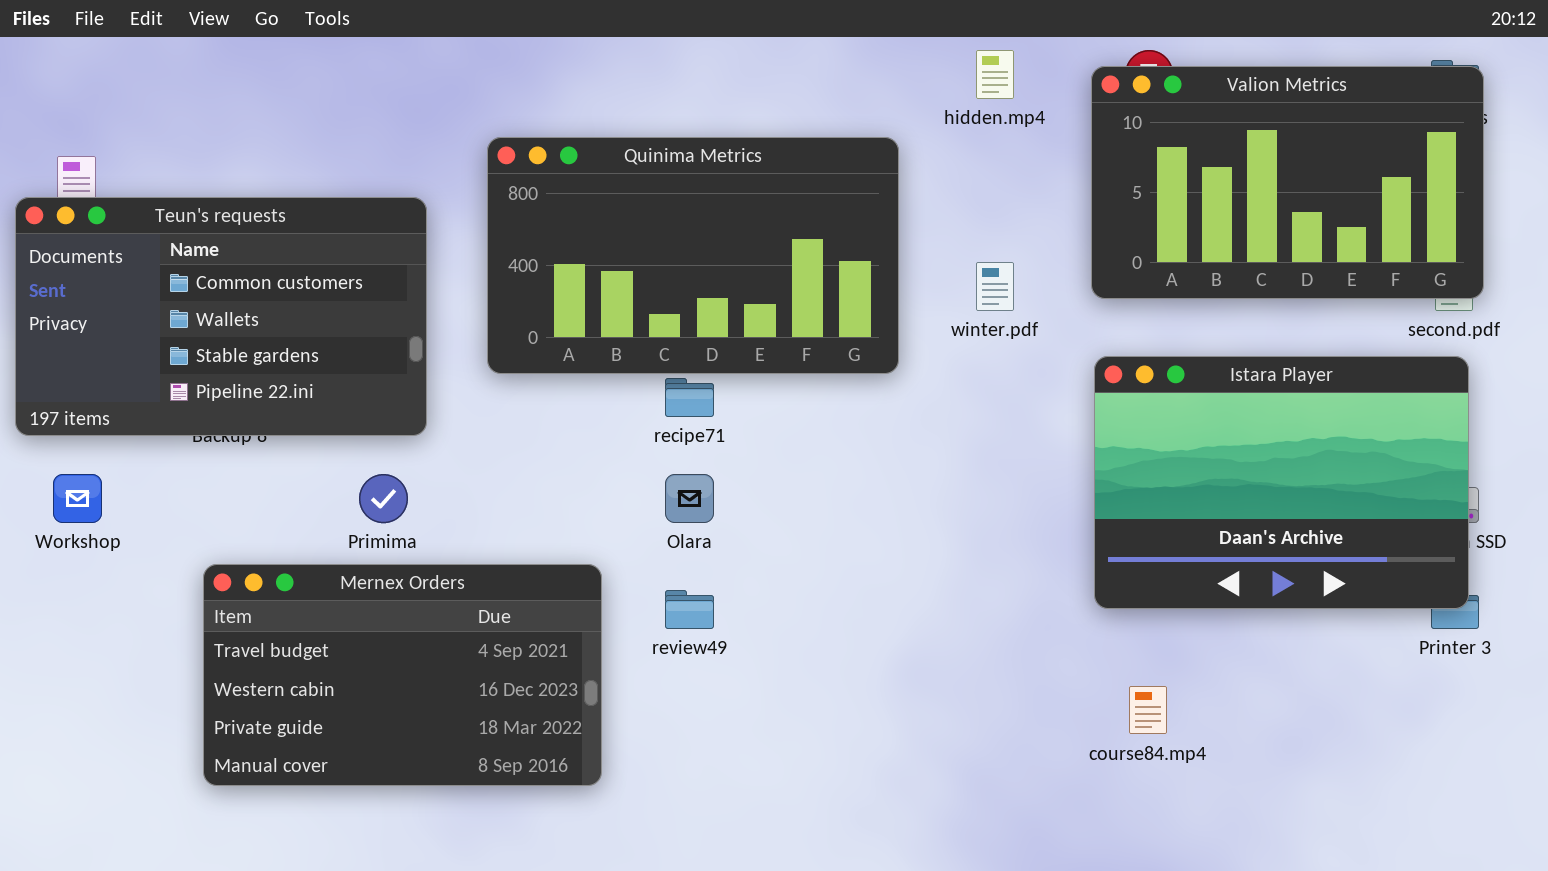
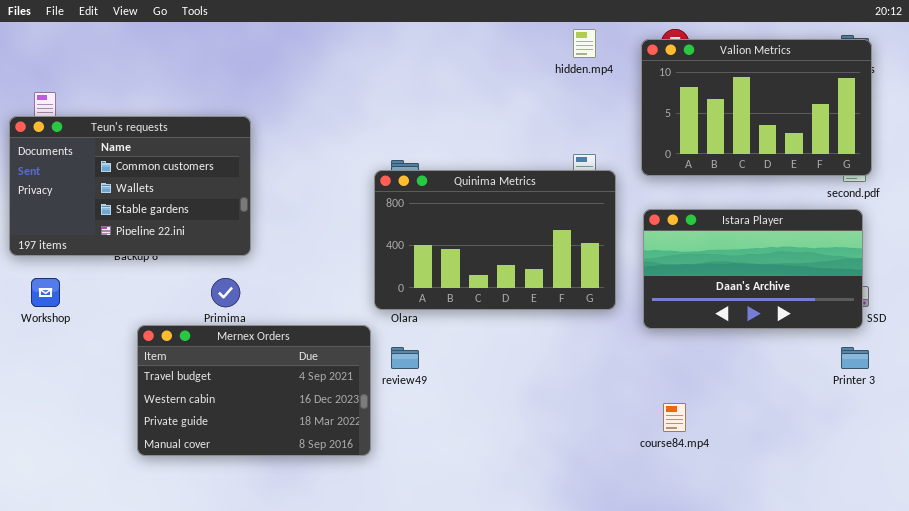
Quinima Metrics: [487,137,899,374] -> [374,170,616,310], moved
Istara Player: [1094,356,1469,609] -> [643,209,863,329], resized
Mernex Orders: [203,564,602,786] -> [137,325,371,456], moved

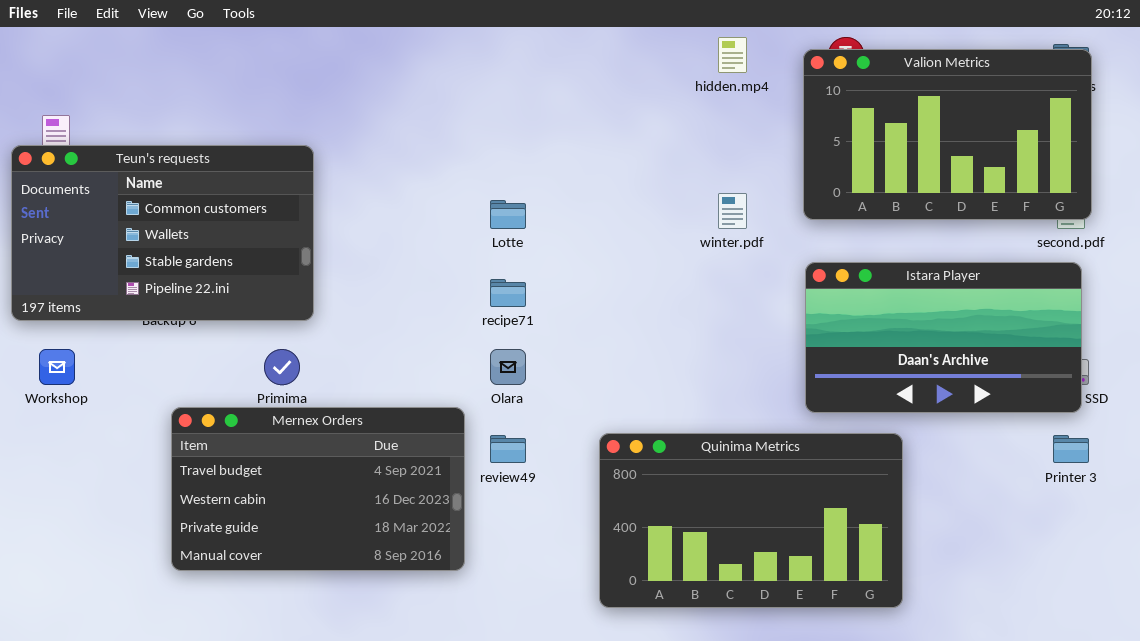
Quinima Metrics: [374,170,616,310] -> [599,433,903,608], moved

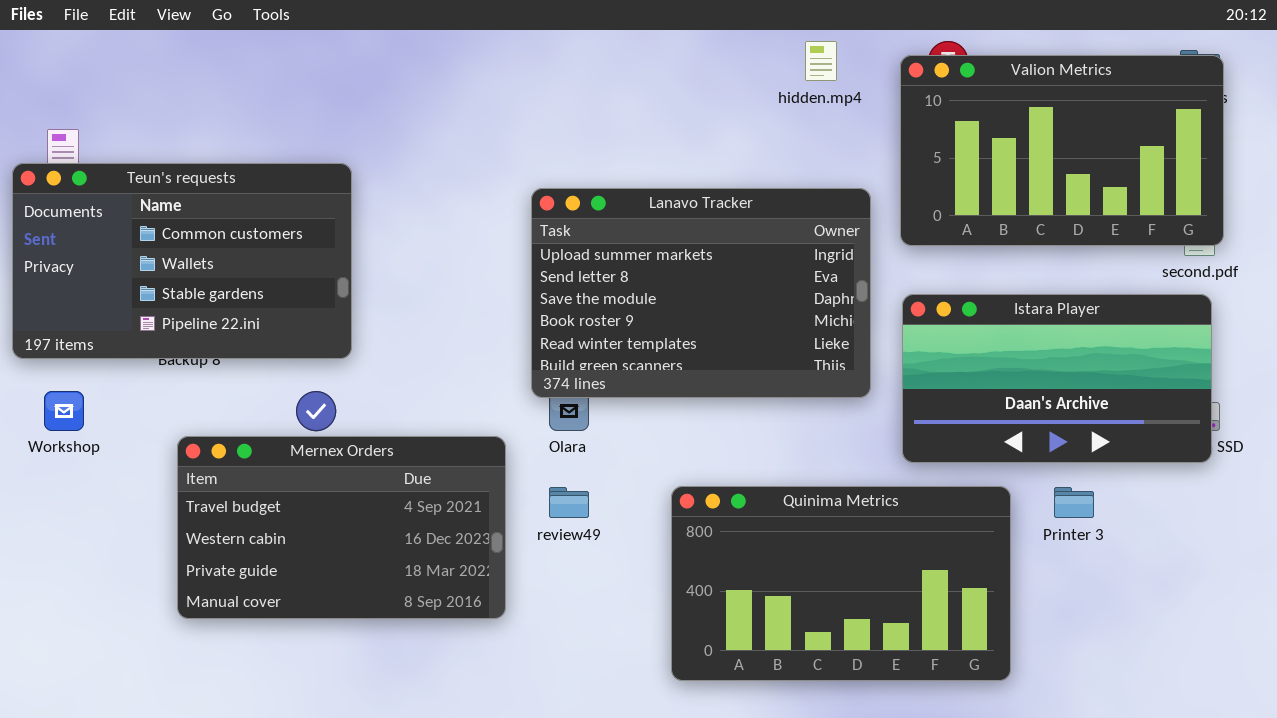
Lanavo Tracker: none -> [531,188,871,398], opened
Mernex Orders: [171,407,465,571] -> [177,436,506,619], moved
Printer 3: [1053,435,1089,463] -> [1054,487,1094,518], moved

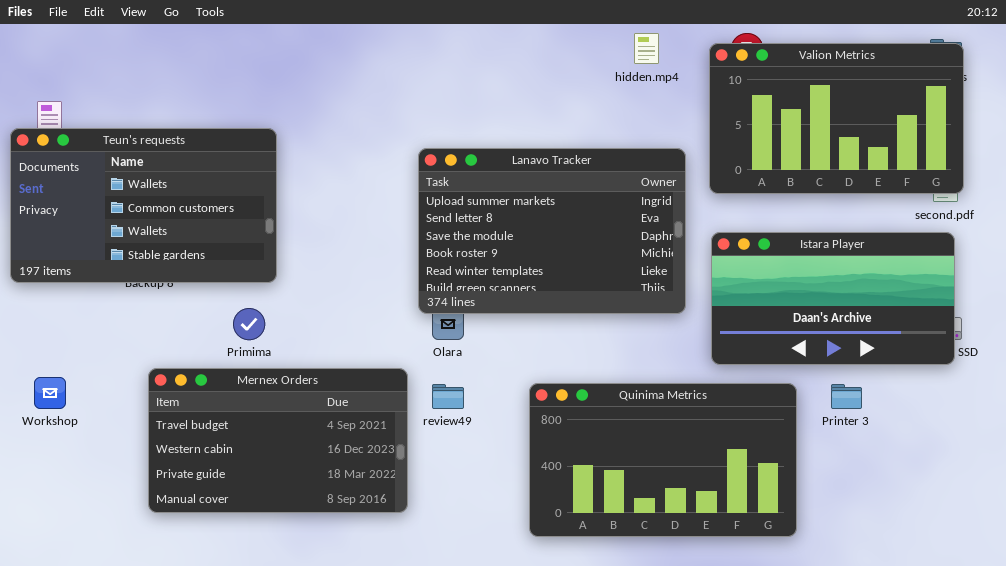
Teun's requests: [12,163,352,359] -> [10,128,277,283], scrolled up 1 row
Workshop: [44,391,84,431] -> [34,377,66,409], moved
Mernex Orders: [177,436,506,619] -> [148,368,408,513], moved

